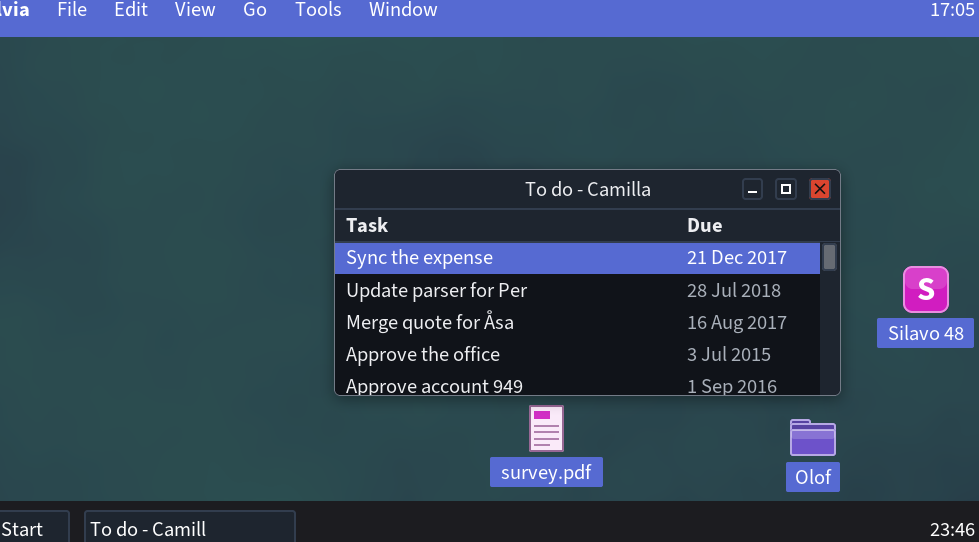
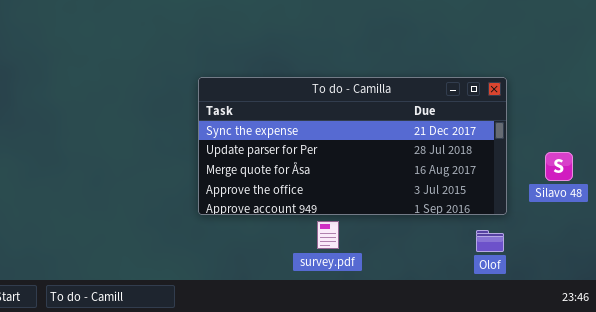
Silavo 48: [903,266,949,313] -> [545,152,573,181], moved

